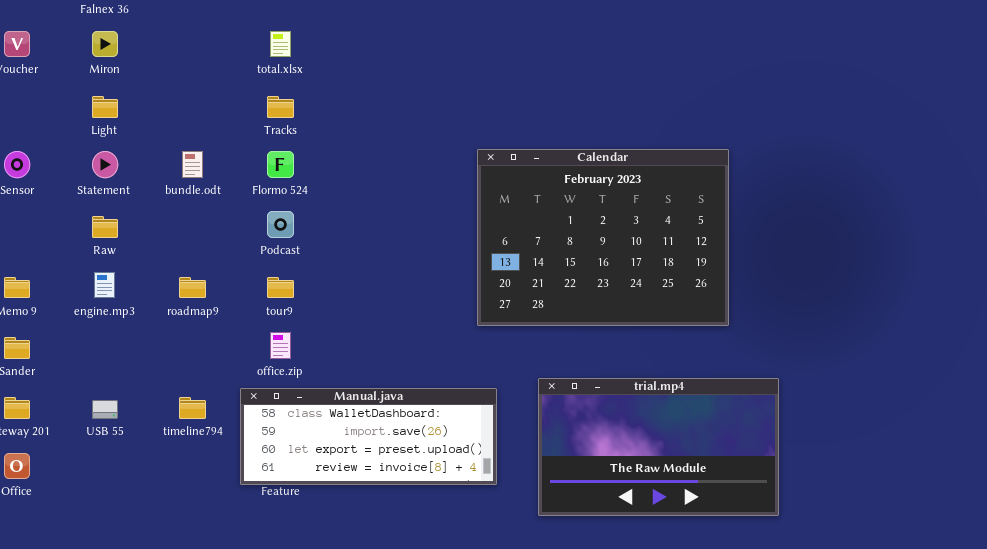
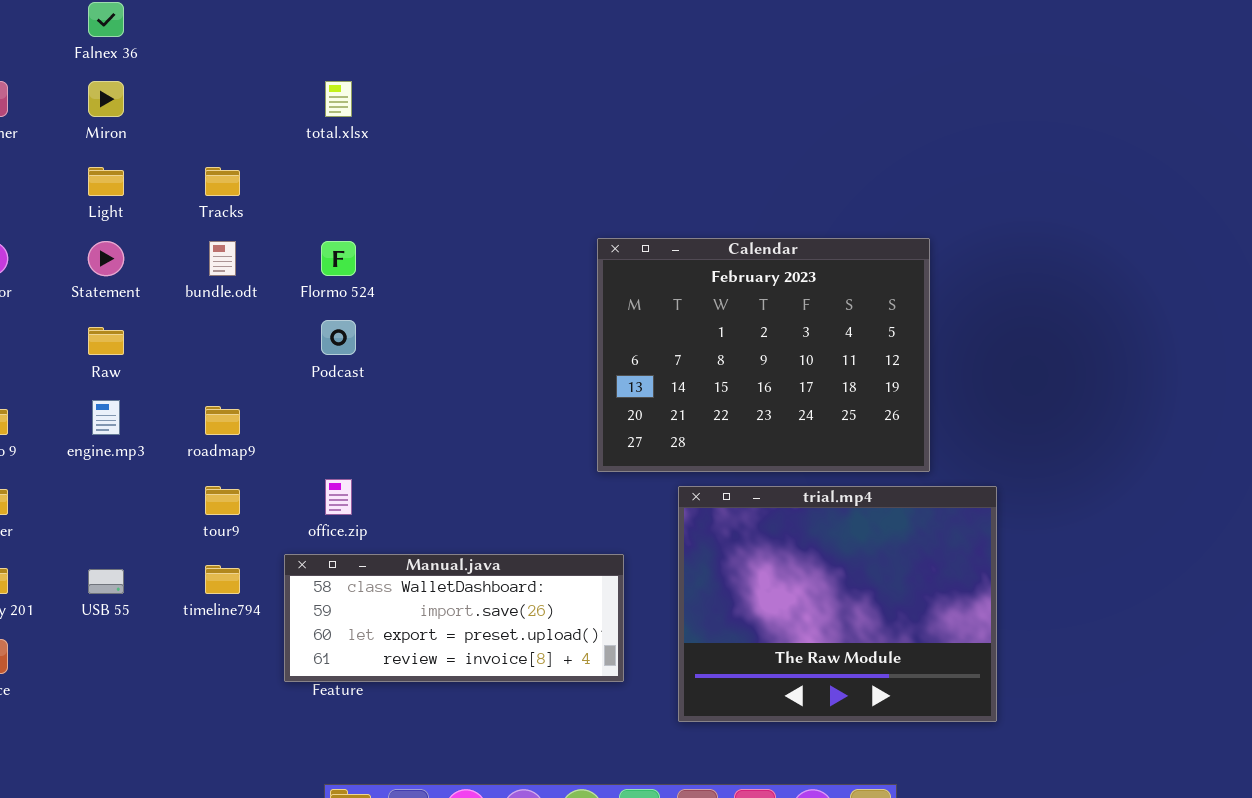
Tracks: [267,96,294,118] -> [205,167,240,196], moved
tour9: [267,277,294,298] -> [205,486,240,515], moved
trial.mp4: [538,378,779,516] -> [678,486,997,722], resized

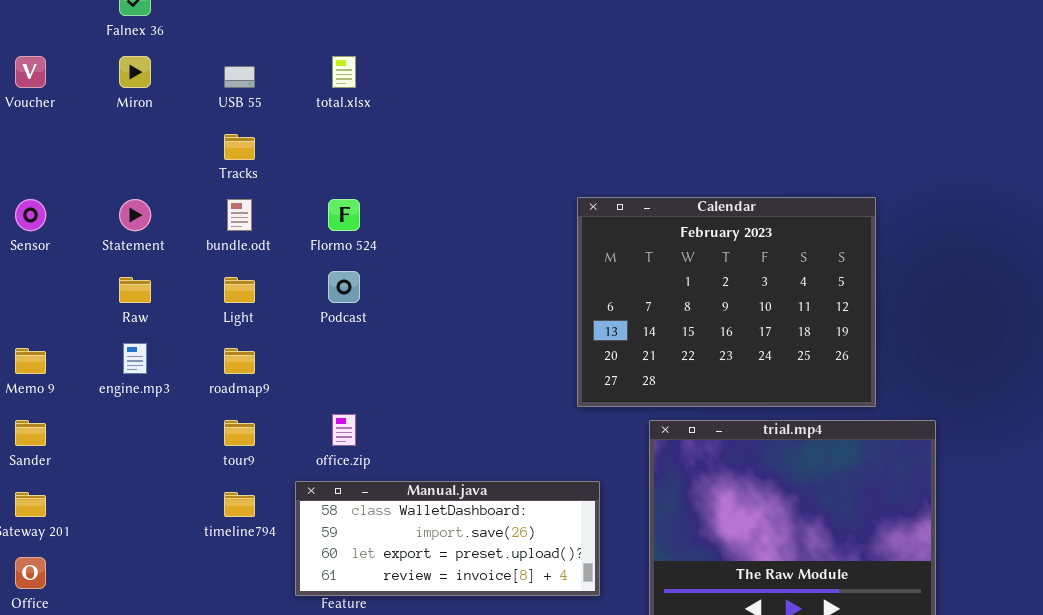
Light: [88,167,124,196] -> [224,277,255,303], moved
USB 55: [88,569,124,594] -> [224,66,255,88], moved

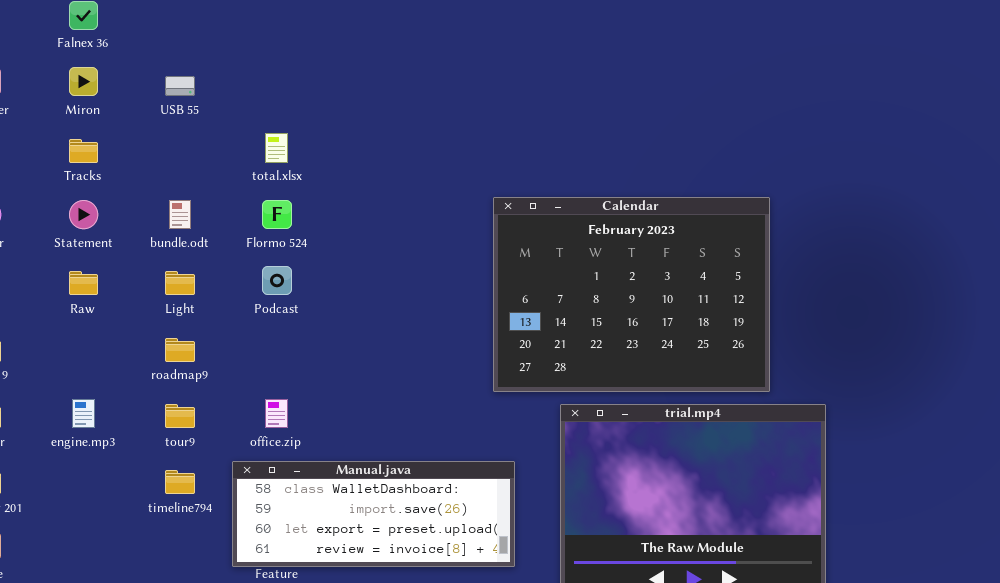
total.xlsx: [332,56,356,88] -> [265,133,288,163], moved
Tracks: [224,134,255,160] -> [69,139,98,163], moved
engine.mp3: [123,343,147,374] -> [72,399,95,428], moved

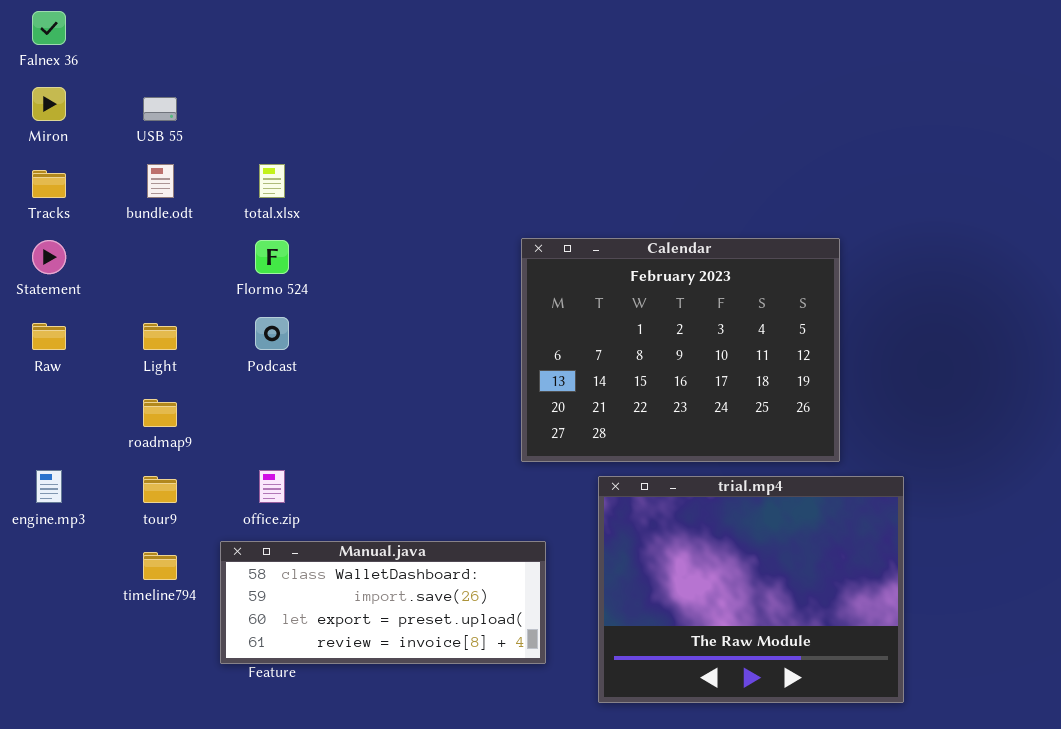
bundle.odt: [169,200,191,229] -> [147,164,174,198], moved

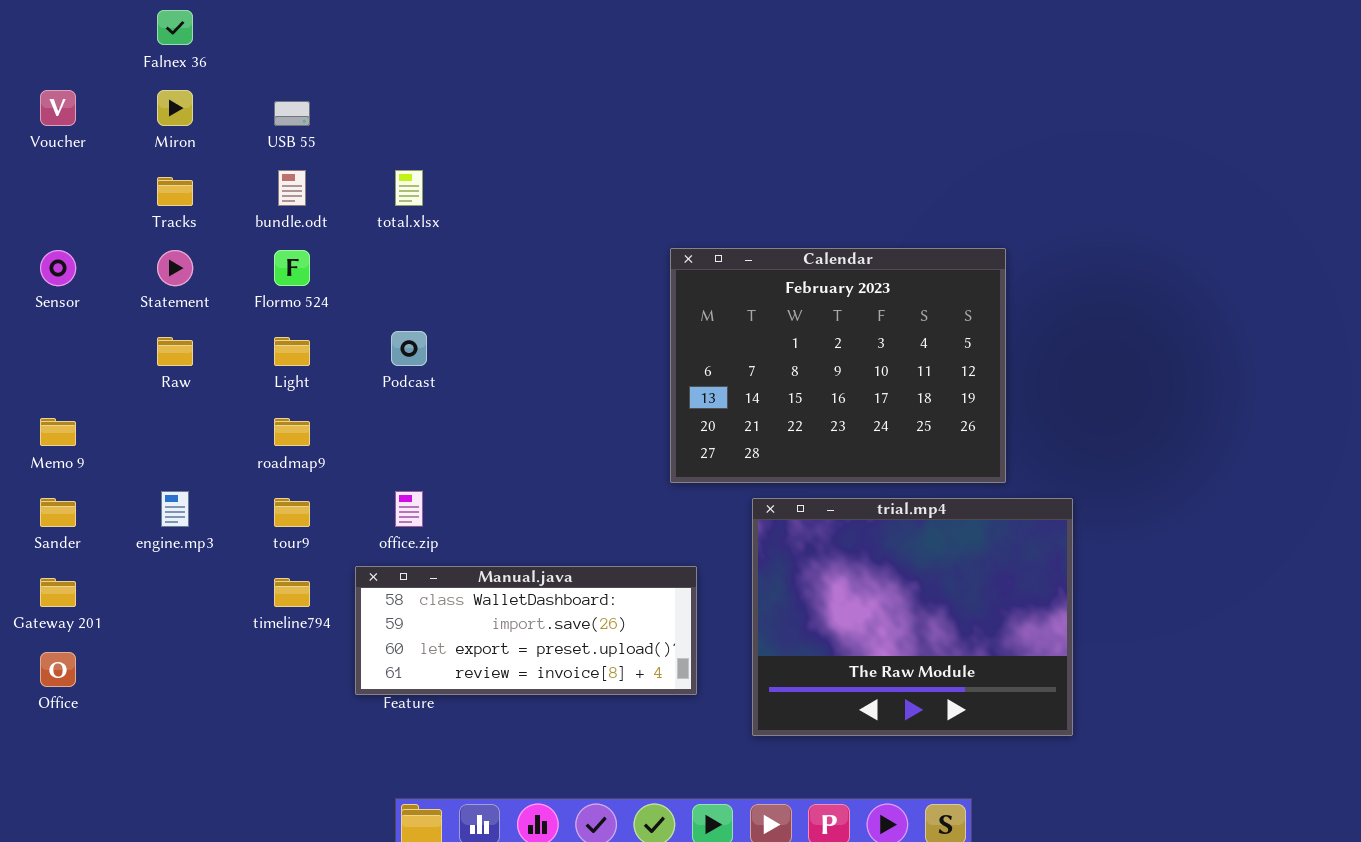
Flormo 524: [255,240,289,274] -> [274,250,310,286], moved

